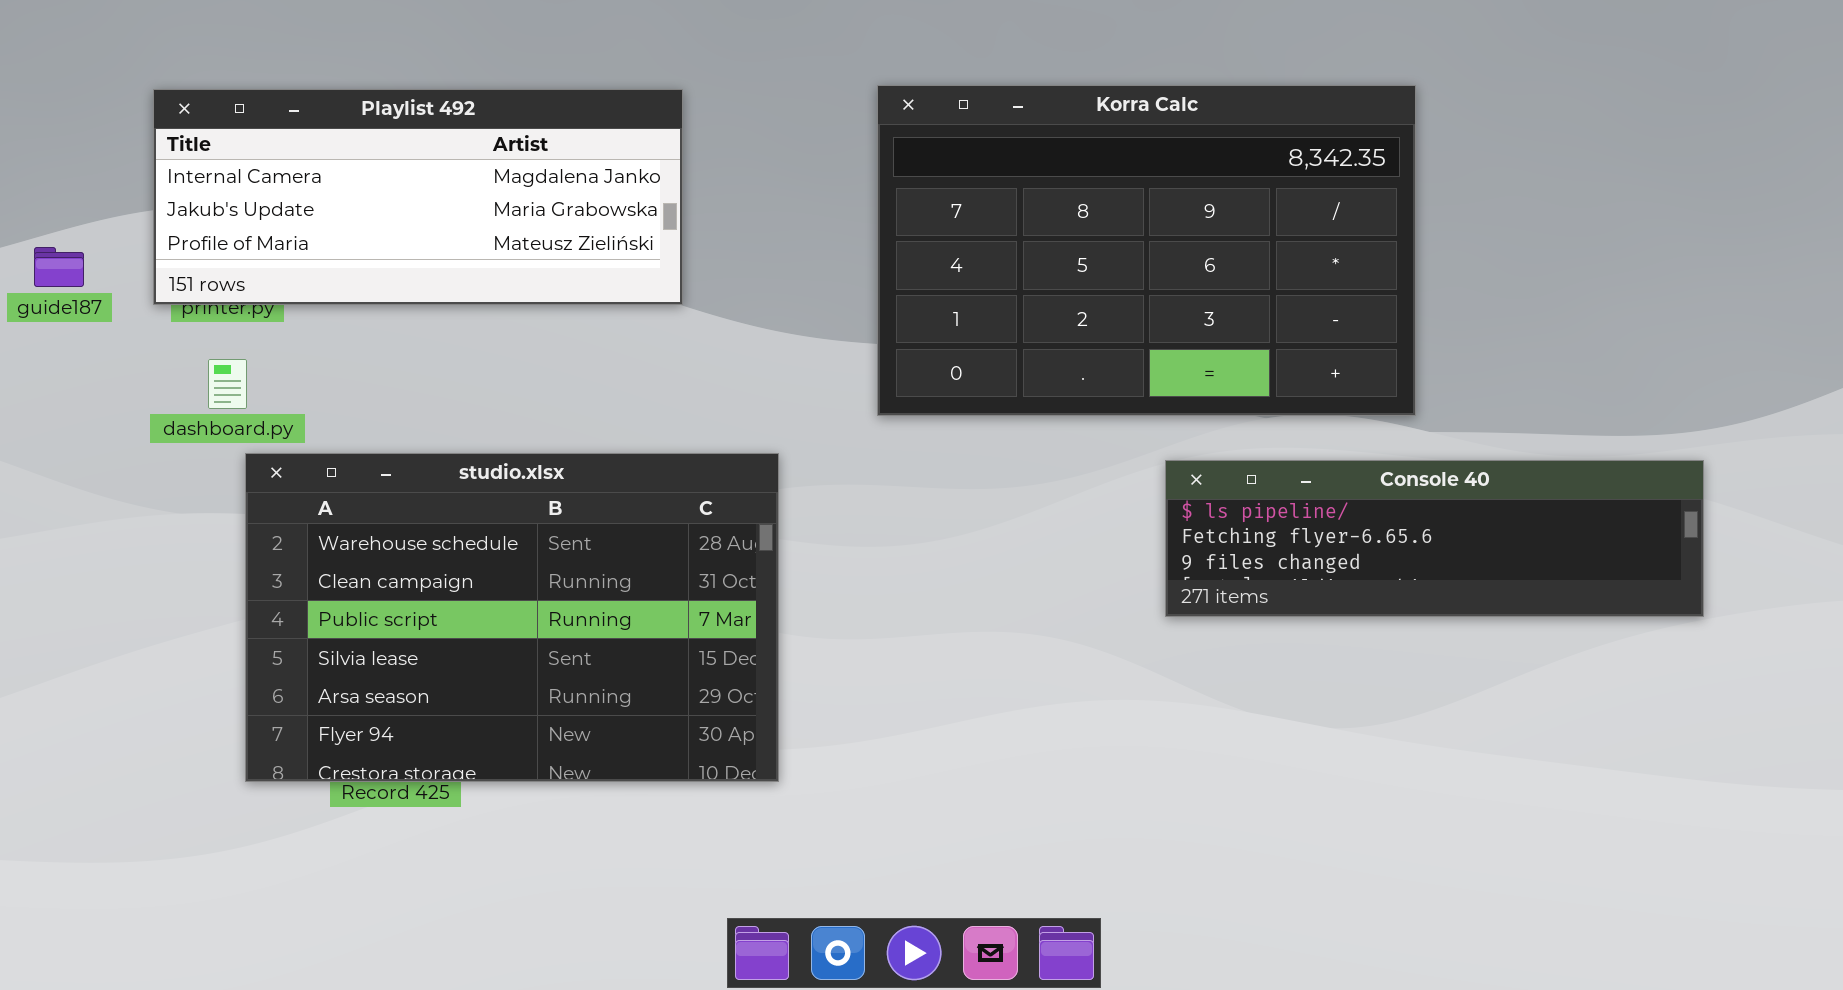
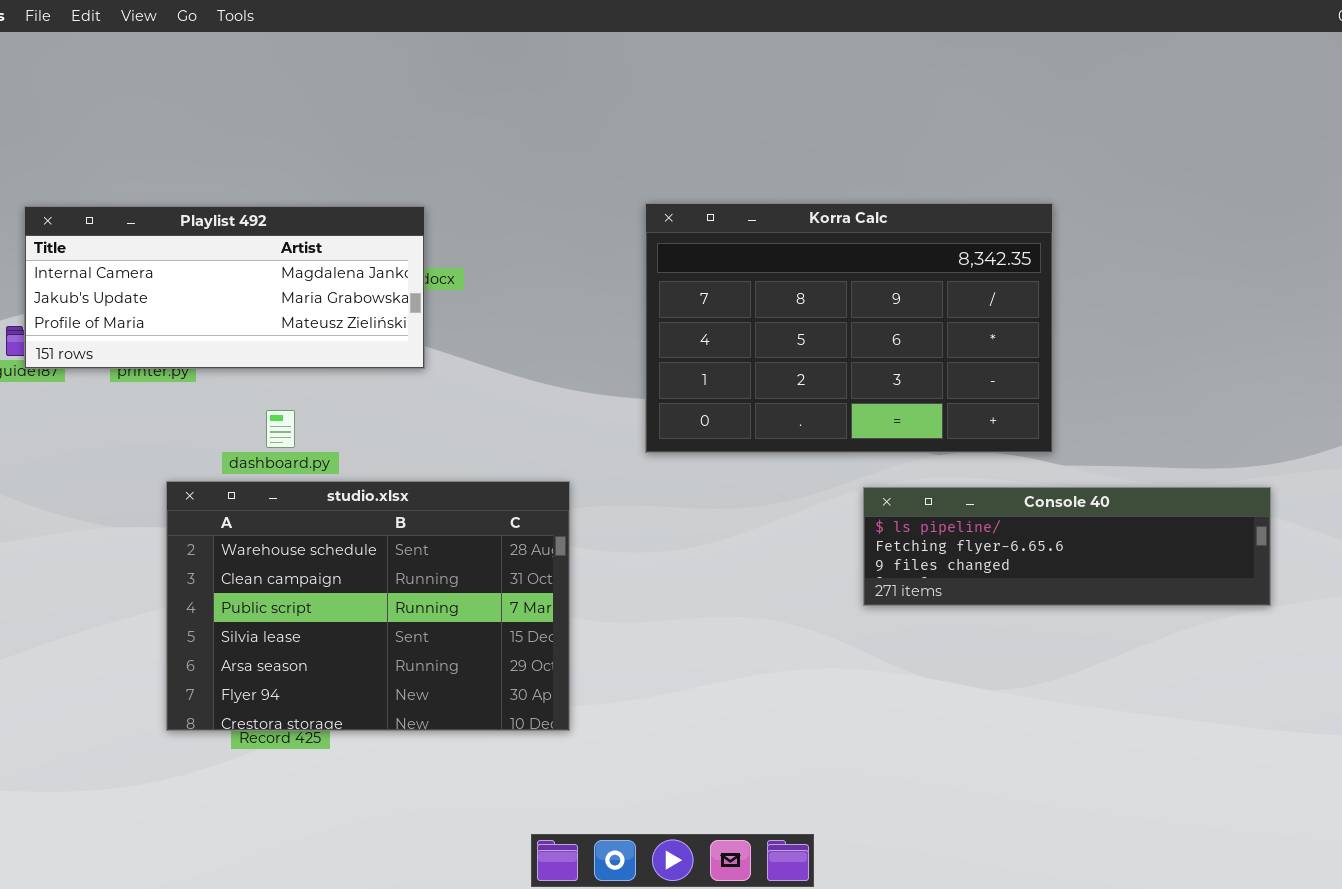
Playlist 492: [153,89,683,305] -> [24,206,425,369], moved
dashboard.py: [208,359,247,409] -> [266,410,295,448], moved

